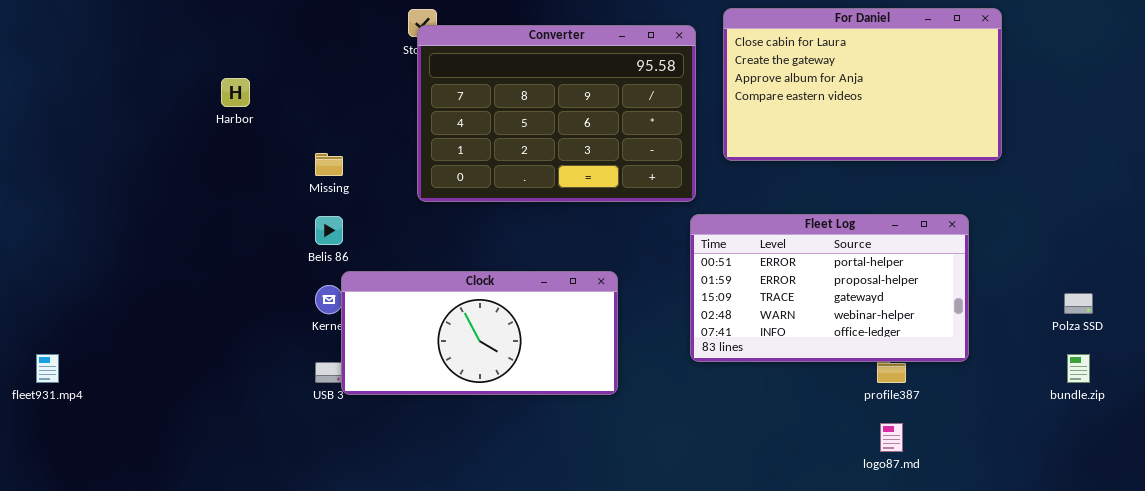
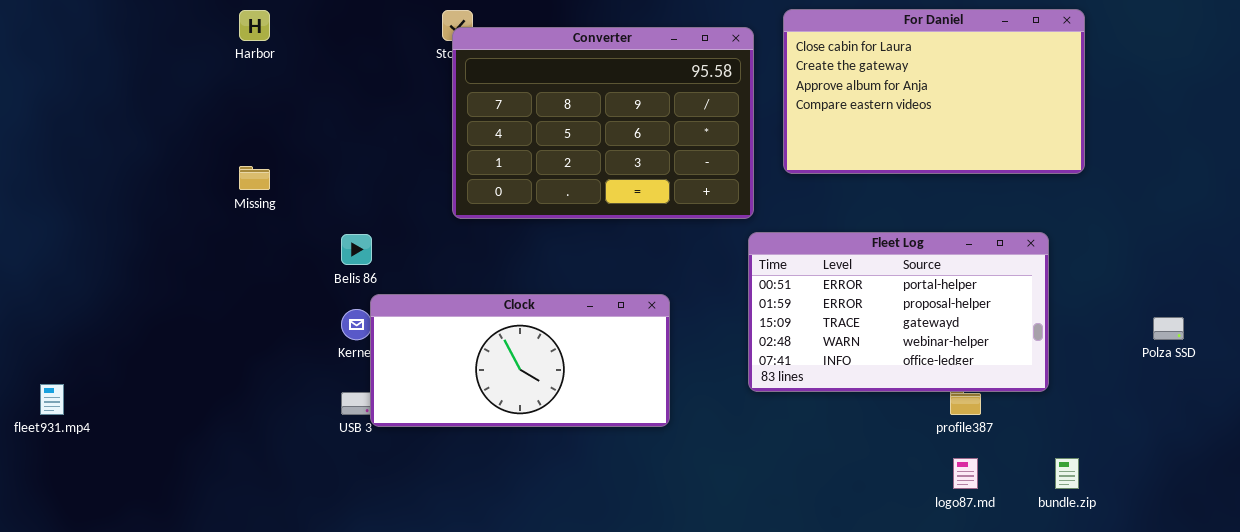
Harbor: [221,78,250,107] -> [239,10,270,41], moved
Missing: [315,153,343,176] -> [239,166,270,190], moved
bundle.zip: [1067,354,1090,383] -> [1055,458,1079,489], moved

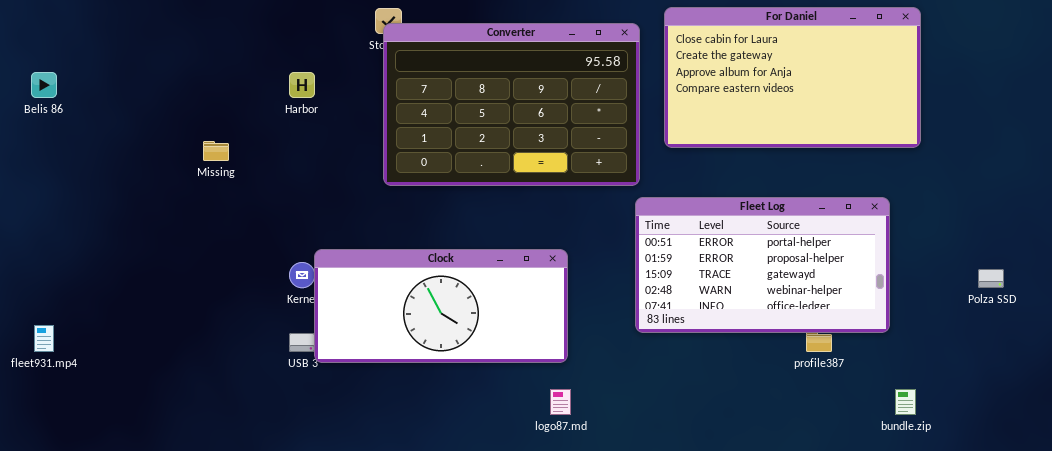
Harbor: [239,10,270,41] -> [289,72,315,98], moved
Belis 86: [341,234,372,265] -> [31,72,57,98], moved
logo87.md: [953,458,978,489] -> [550,389,571,415], moved

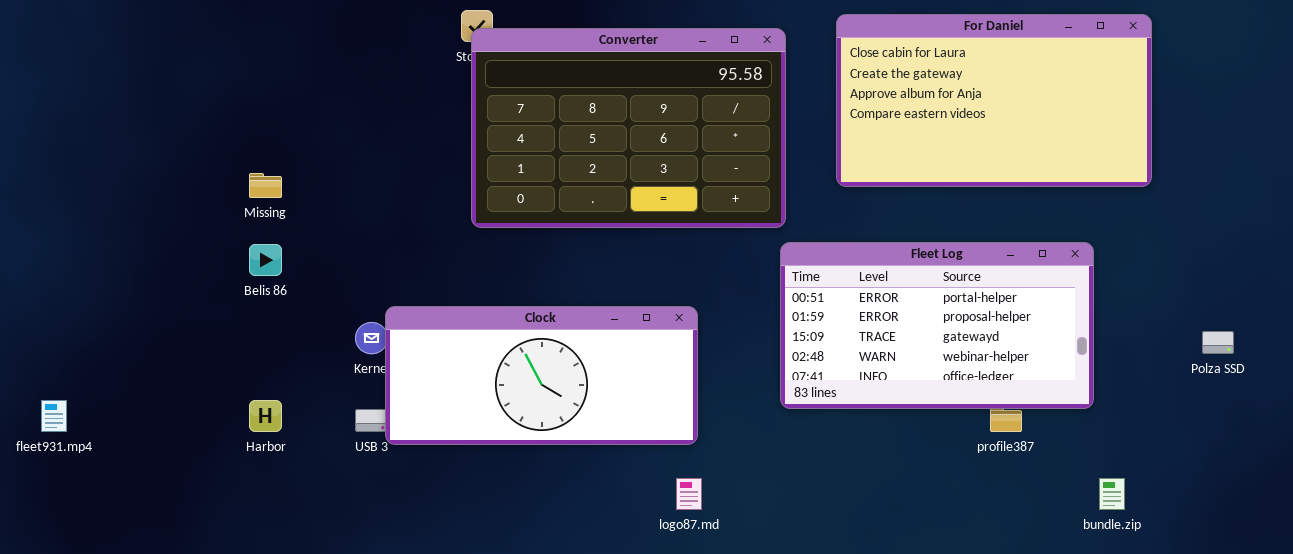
For Daniel: [664,7,921,148] -> [836,14,1152,187], moved
Belis 86: [31,72,57,98] -> [249,244,282,276], moved
Harbor: [289,72,315,98] -> [249,400,282,432], moved

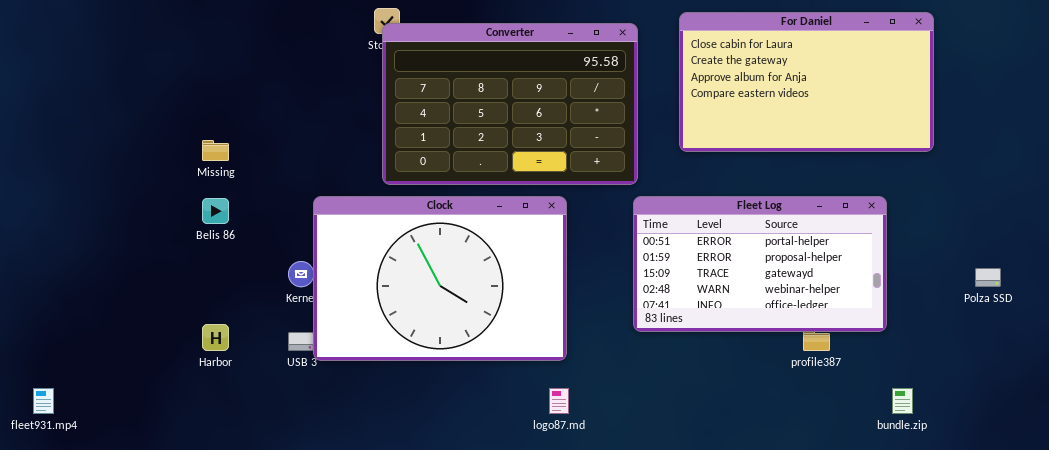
Clock: [385,306,698,445] -> [313,196,567,361], resized
fleet931.mp4: [41,400,67,432] -> [33,388,54,414], moved

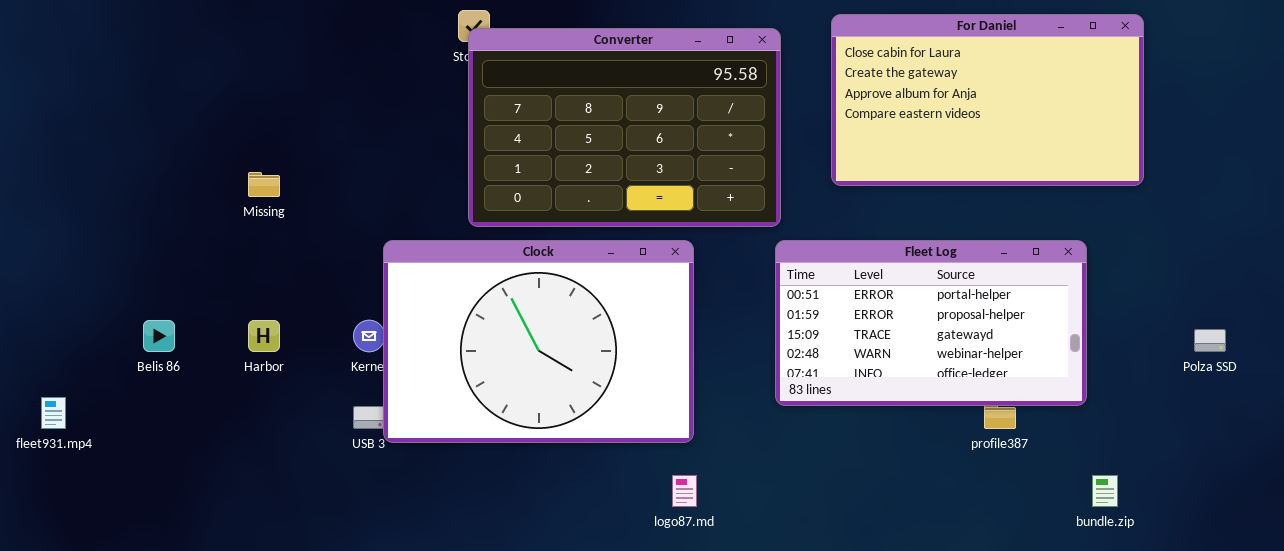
Belis 86: [202,198,229,224] -> [143,320,175,352], moved
Harbor: [202,324,229,351] -> [248,320,280,352], moved
fleet931.mp4: [33,388,54,414] -> [41,397,66,429], moved

